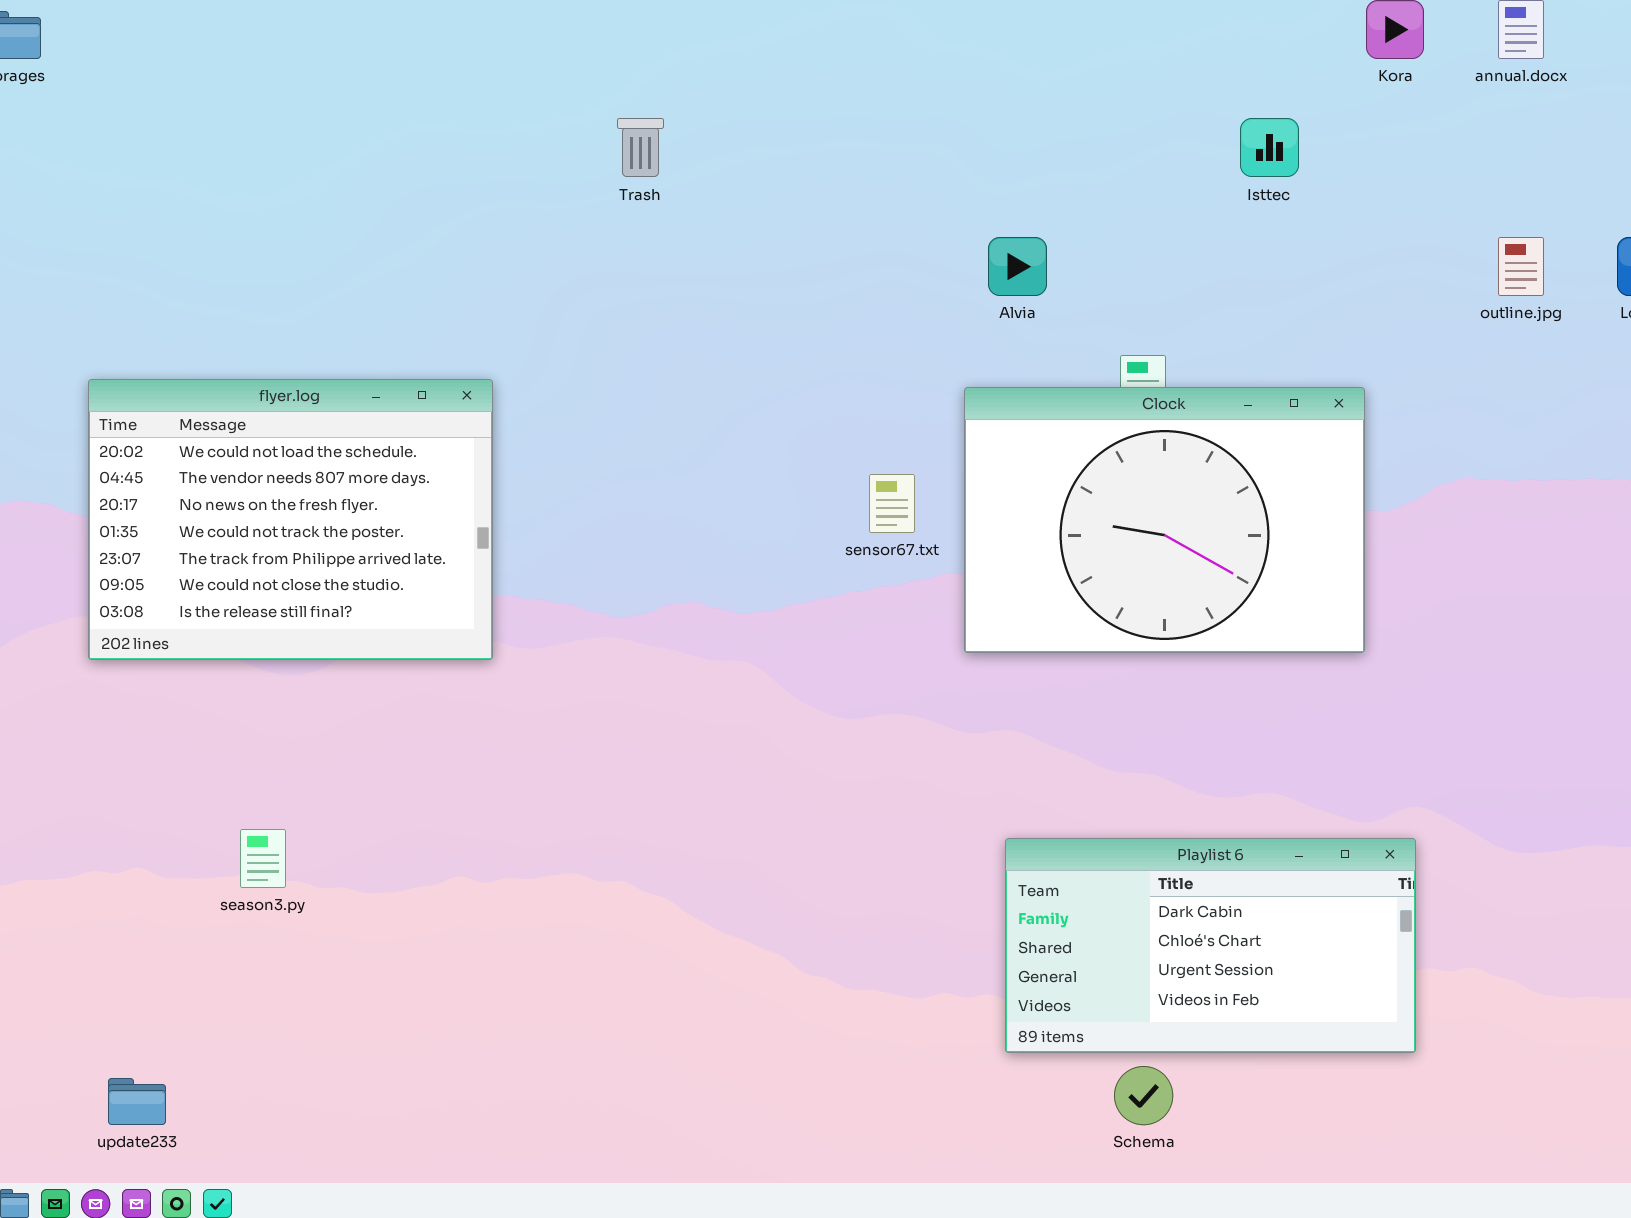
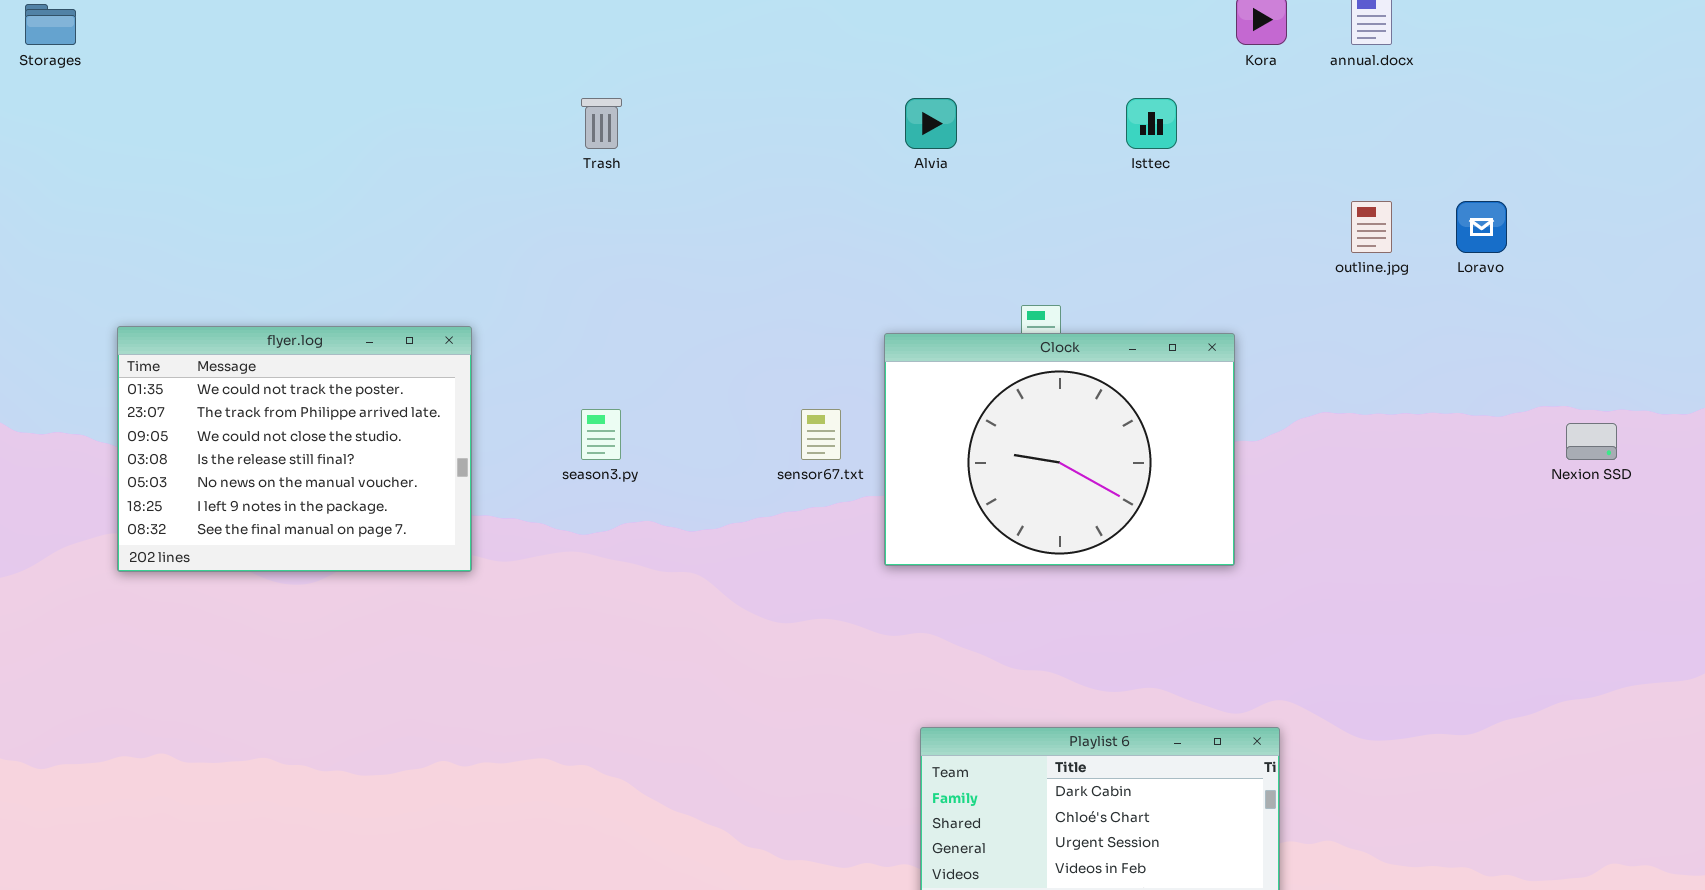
Alvia: [988,237,1047,296] -> [905,98,957,149], moved
flyer.log: [88,379,493,660] -> [117,326,472,572], scrolled down 3 rows
season3.py: [240,829,286,888] -> [581,409,621,460], moved

